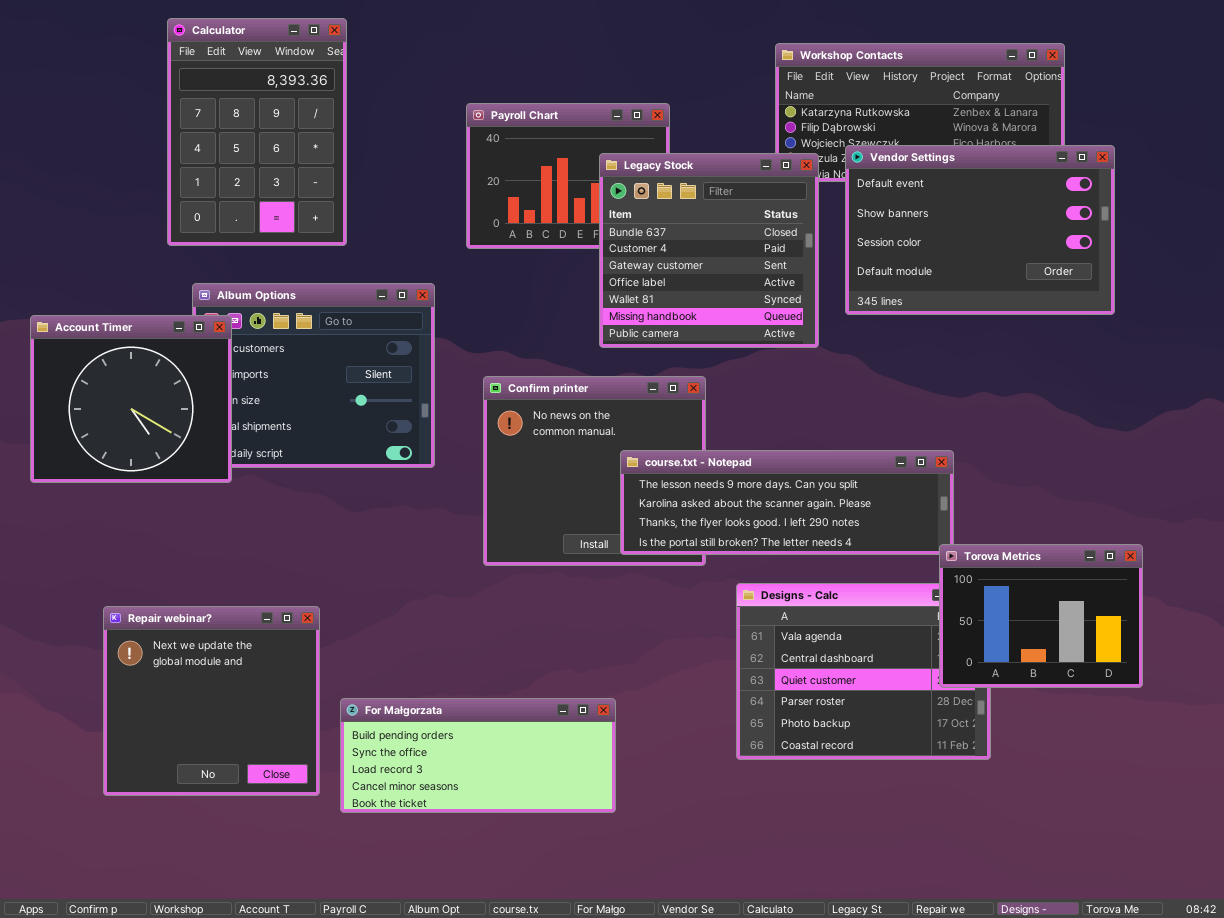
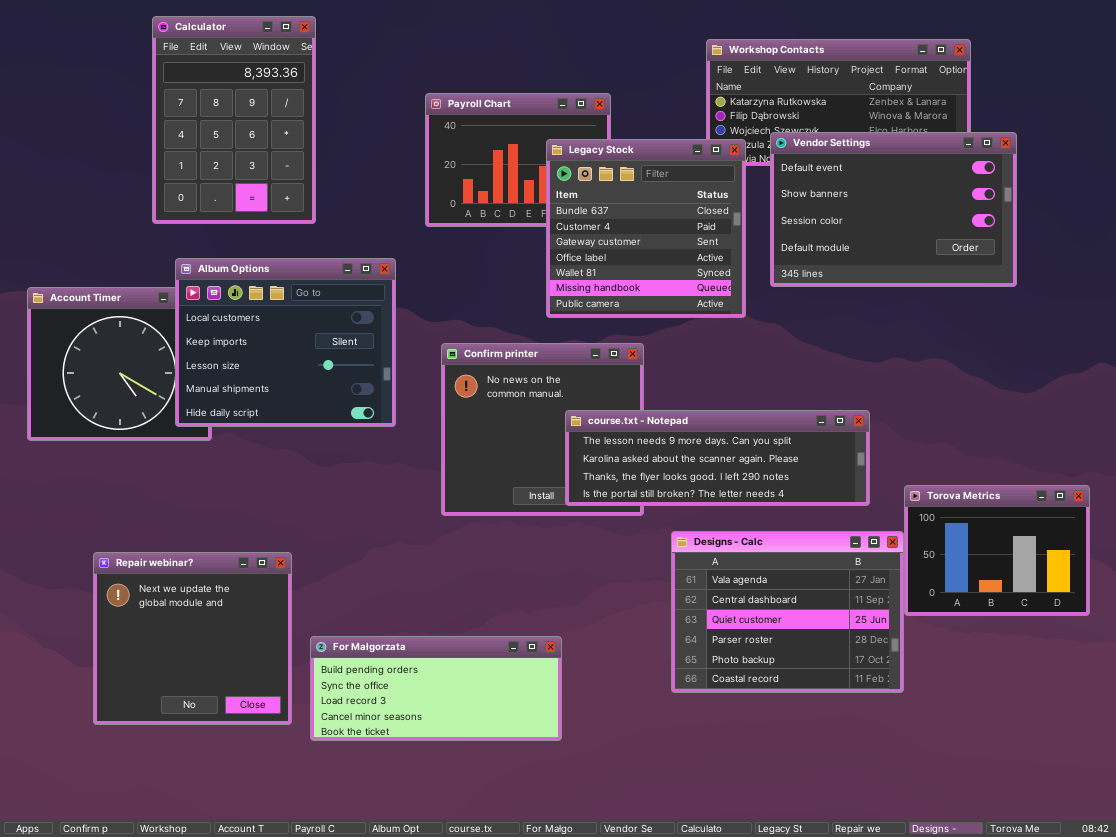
Album Options: [192,283,435,468] -> [175,258,396,427], raised
Torova Metrics: [939,544,1143,688] -> [904,485,1090,616], moved

